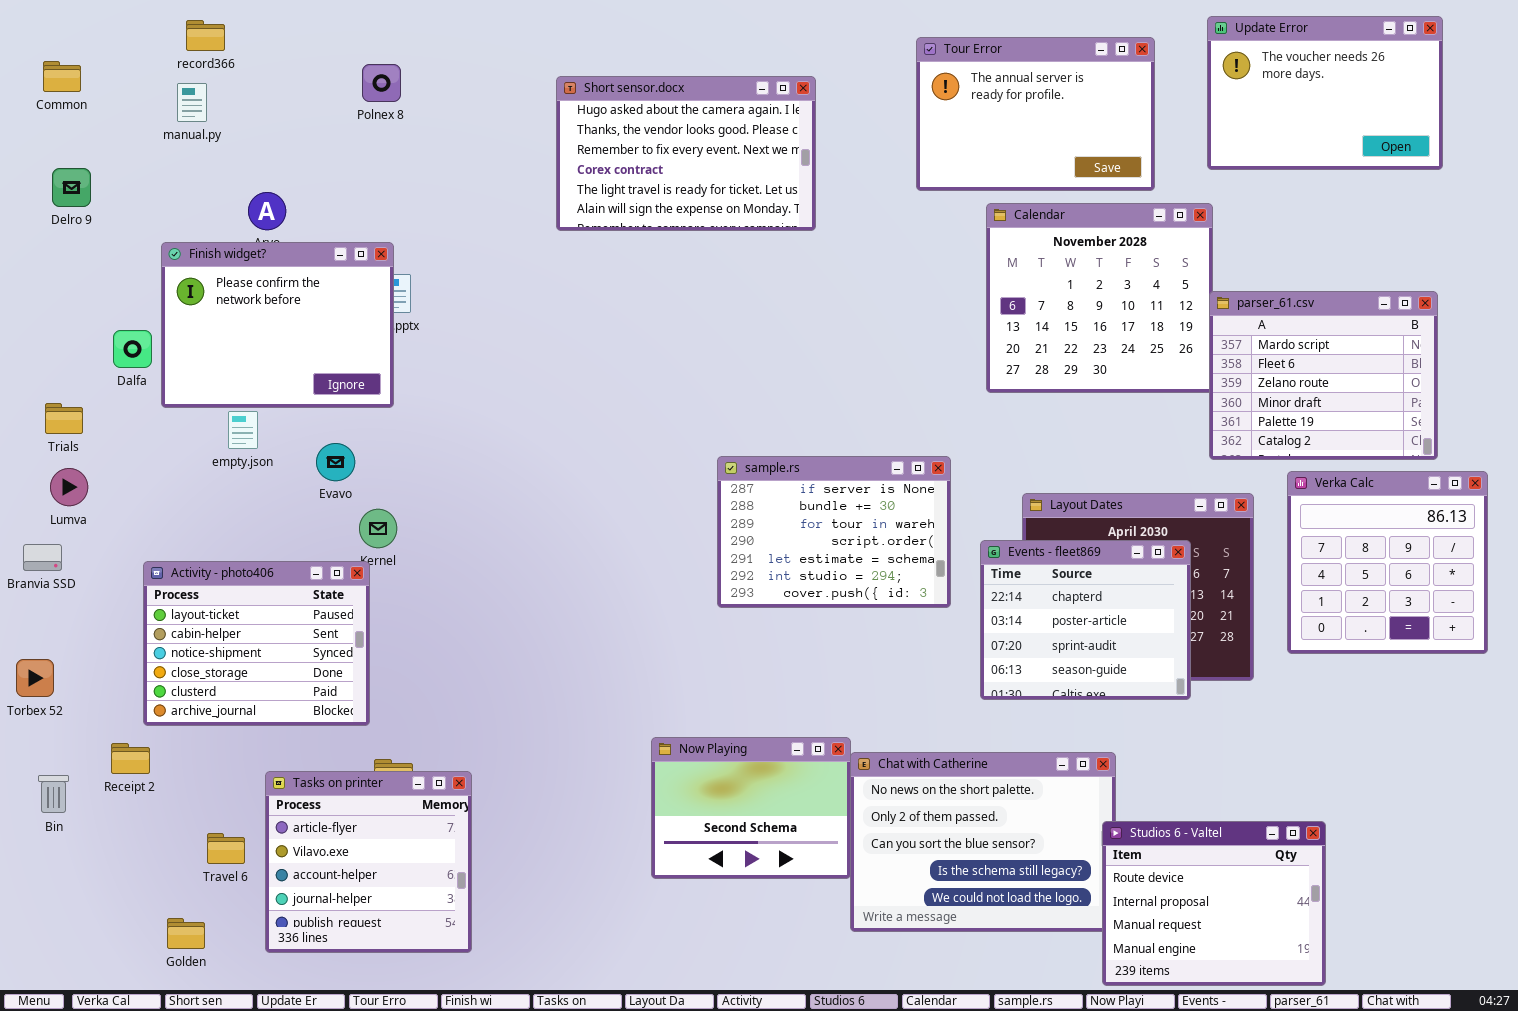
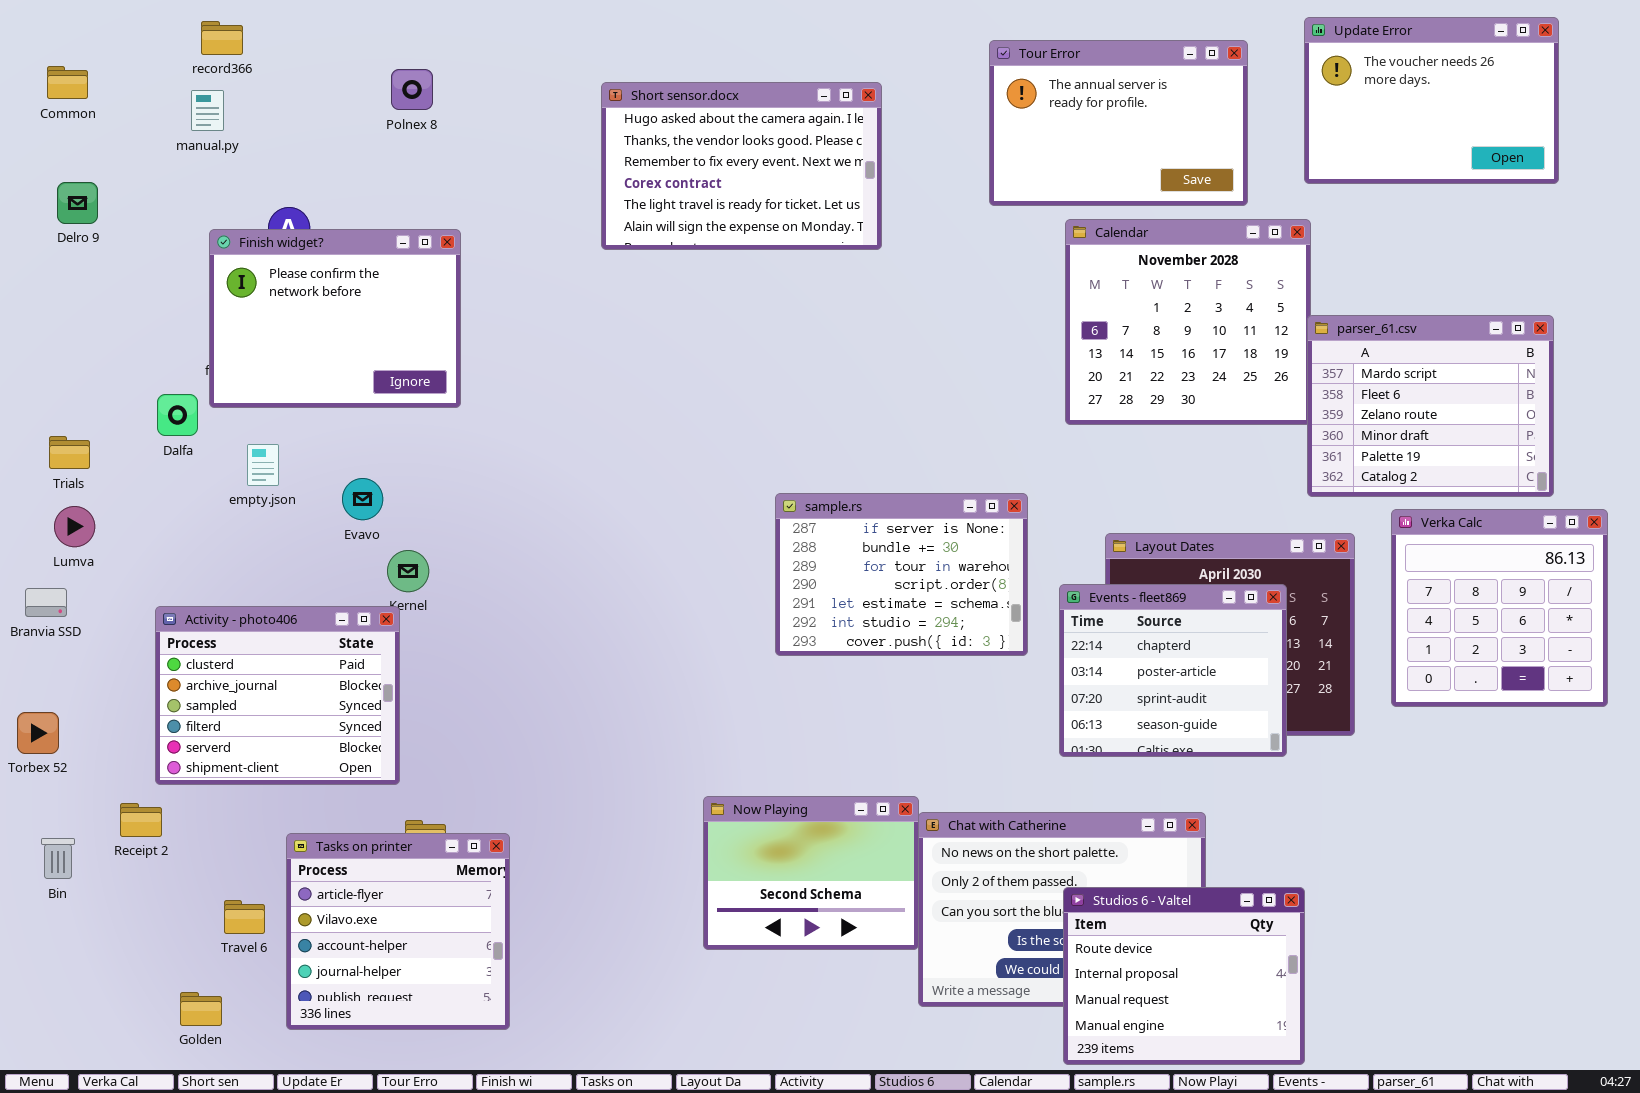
Finish widget?: [161,242,394,408] -> [209,229,461,408], moved
Dalfa: [113,330,152,368] -> [157,394,198,436], moved
Activity - photo406: [143,561,370,726] -> [155,606,400,785], scrolled down 4 rows
Studios 6 - Valtel: [1102,821,1326,986] -> [1063,887,1305,1065], moved

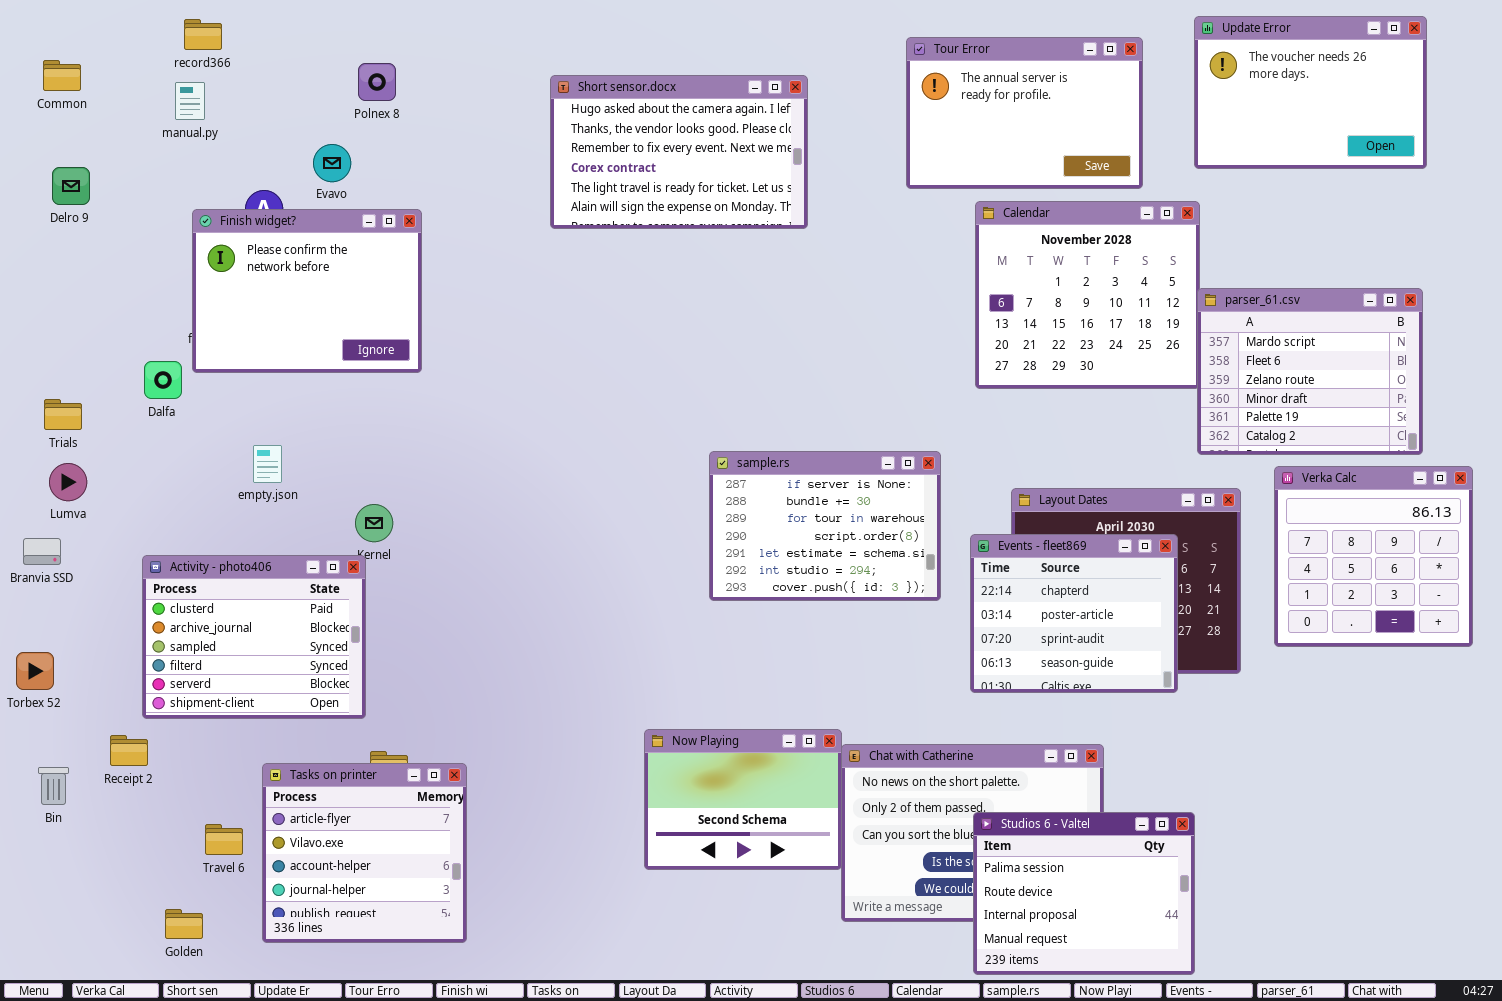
empty.json: [247,444,279,486] -> [253,445,282,483], moved
Evavo: [342,478,383,520] -> [313,144,351,182], moved
Studios 6 - Valtel: [1063,887,1305,1065] -> [973,812,1195,975], scrolled up 1 row

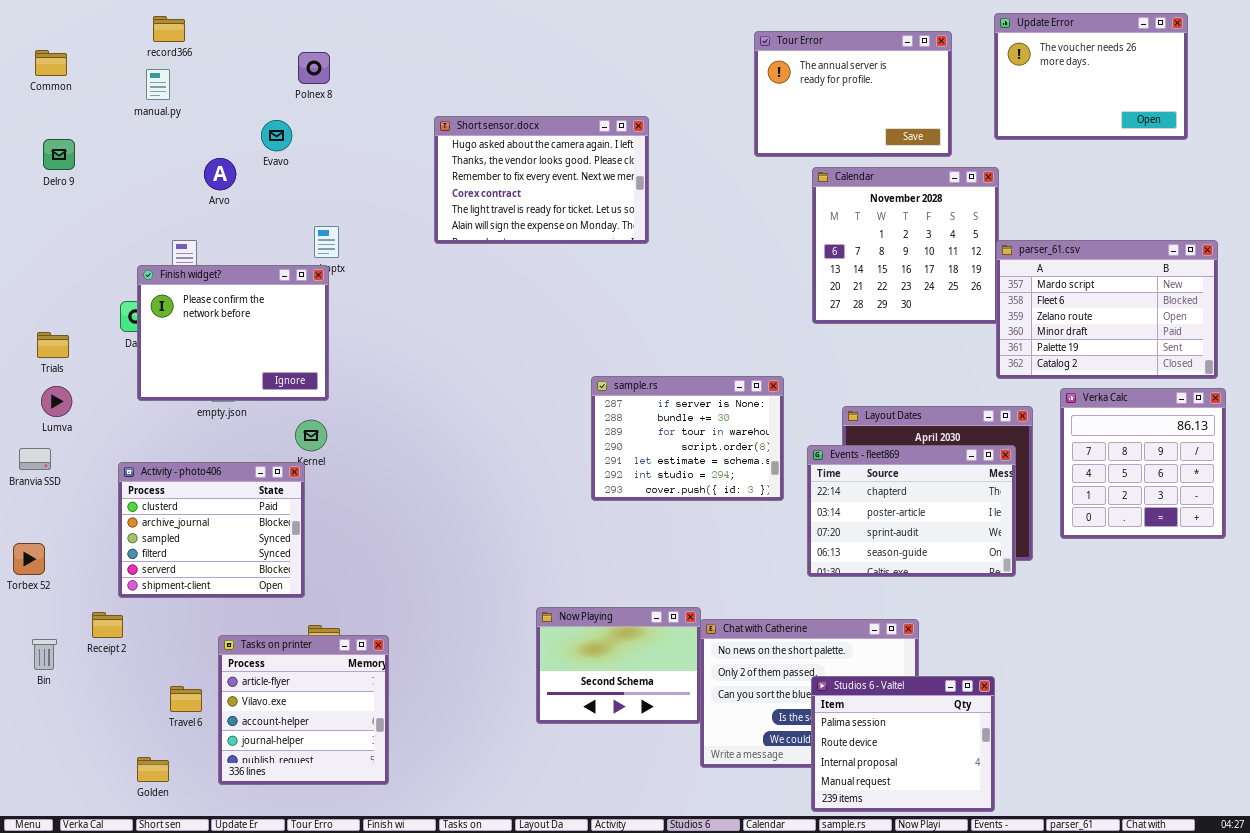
Short sensor.docx: [550,75,808,229] -> [434,116,649,244], moved
Finish widget?: [192,209,422,373] -> [137,265,329,401], moved
parser_61.csv: [1197,288,1423,455] -> [996,240,1218,379], resized
Events - fleet869: [970,534,1178,693] -> [807,445,1016,577], resized

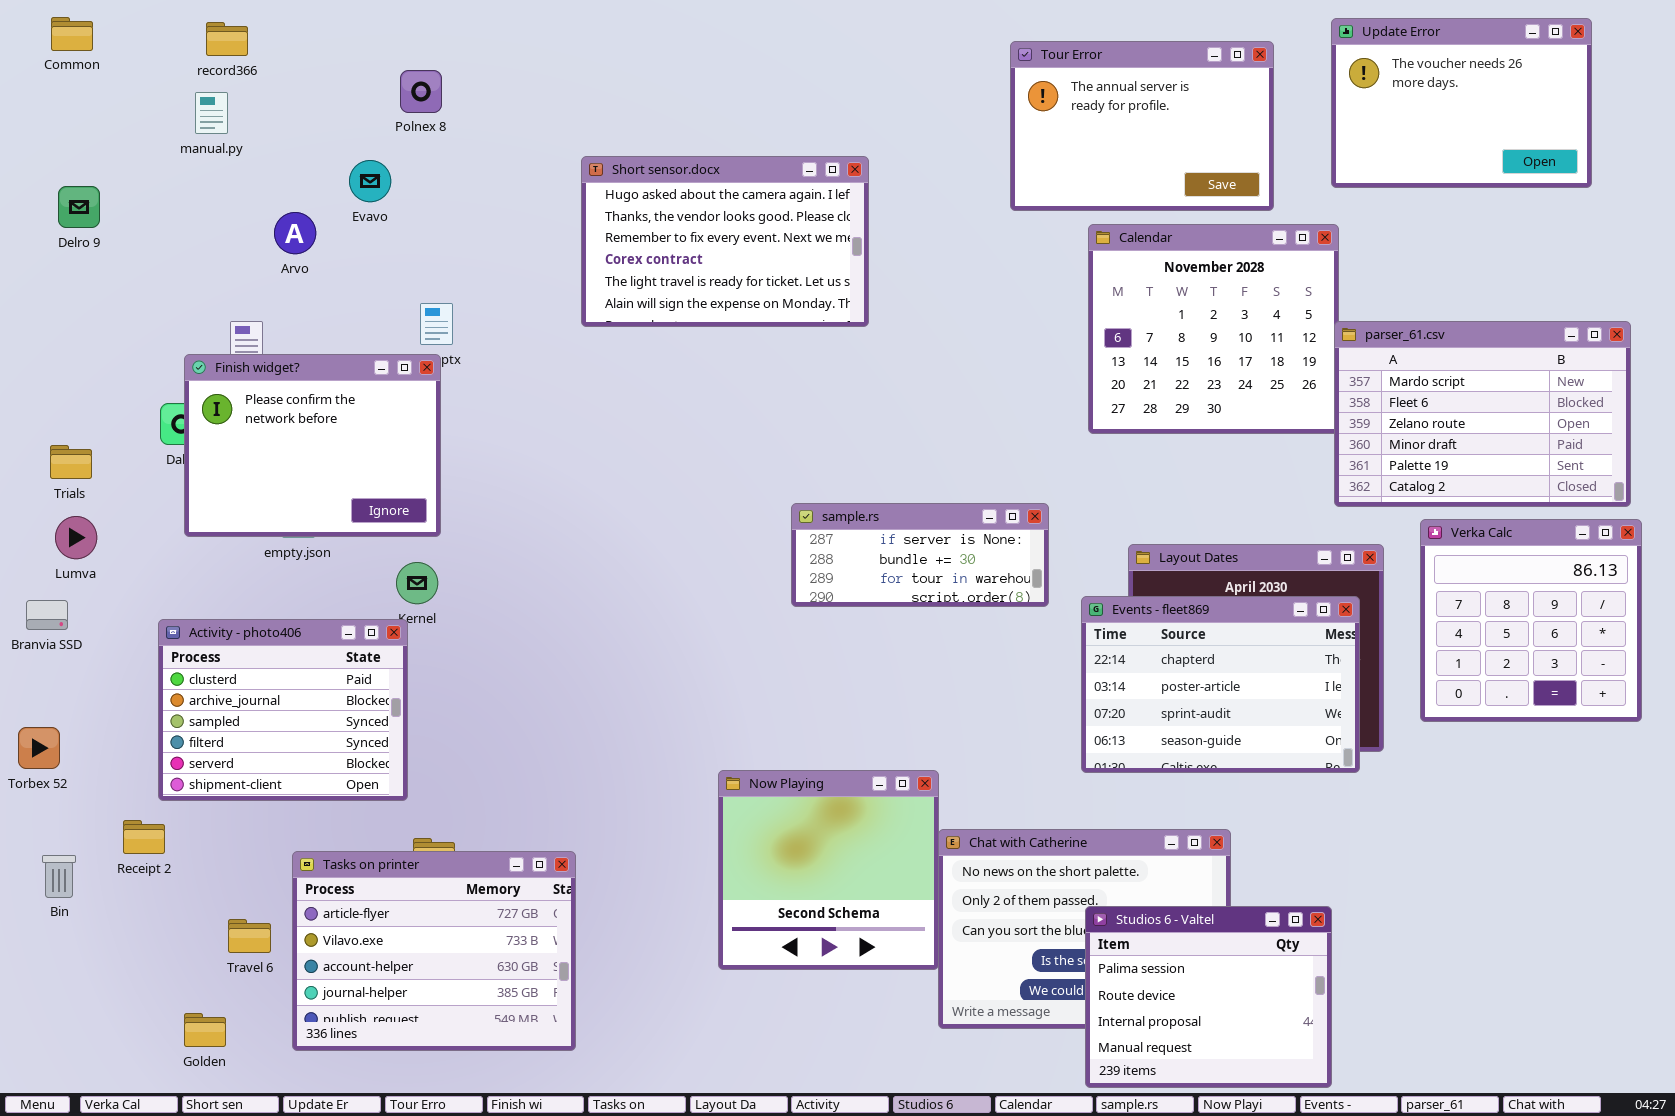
Common: [35,50,67,76] -> [51,17,93,51], moved
sample.rs: [591,376,784,501] -> [791,503,1049,607], resized
Now Playing: [536,607,701,724] -> [718,770,939,970], resized
Tasks on printer: [218,635,389,785] -> [292,851,576,1051], resized

